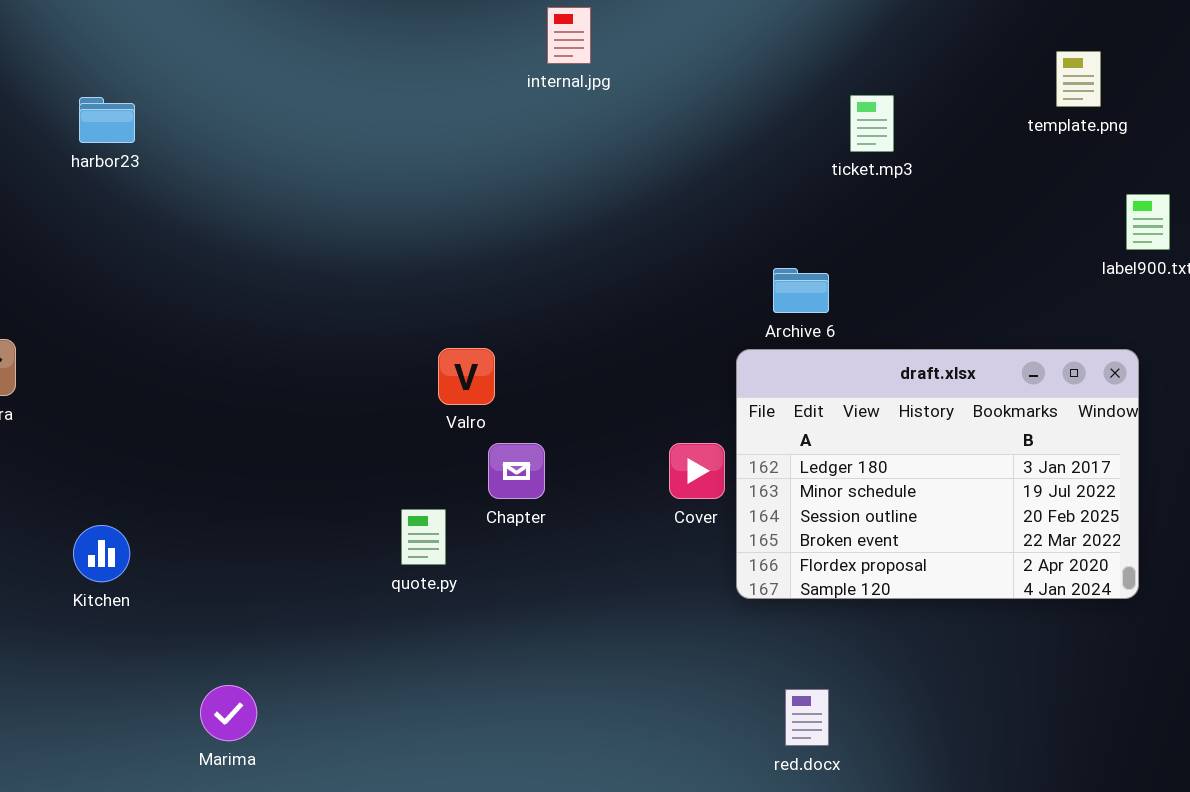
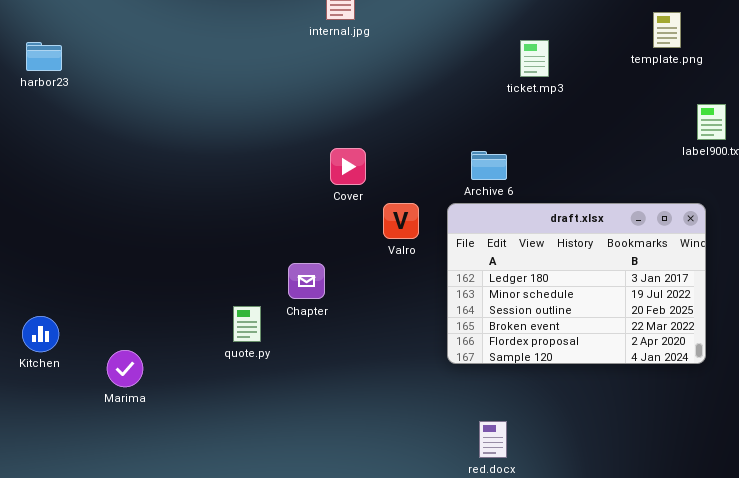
Valro: [438,348,495,405] -> [383,203,419,239], moved
Cover: [669,443,725,499] -> [330,148,366,185], moved
Marima: [200,685,257,741] -> [107,350,143,387], moved

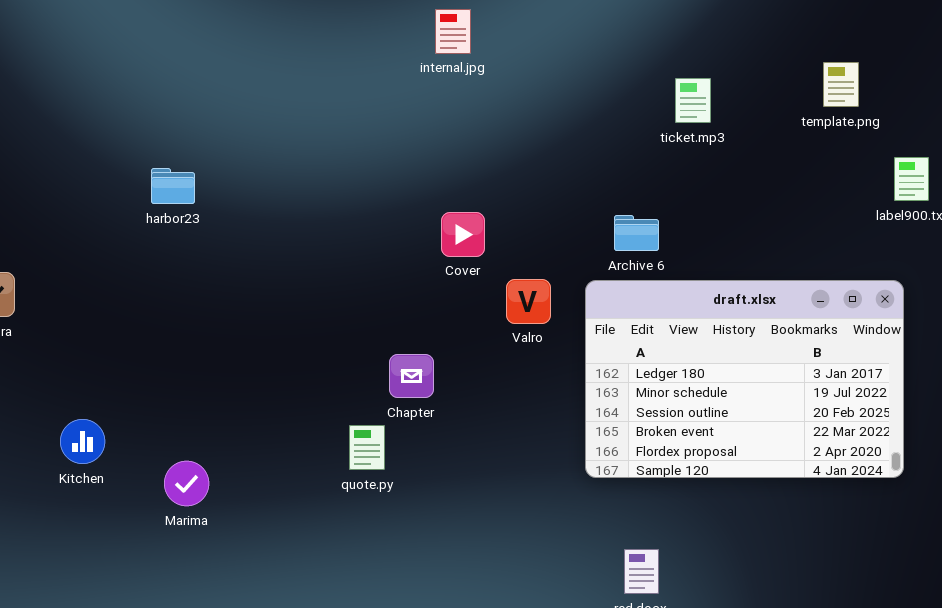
template.png: [653,12,681,48] -> [823,62,859,107], moved
harbor23: [26,42,62,71] -> [151,168,195,204], moved
quote.py: [233,306,261,342] -> [349,425,385,470], moved

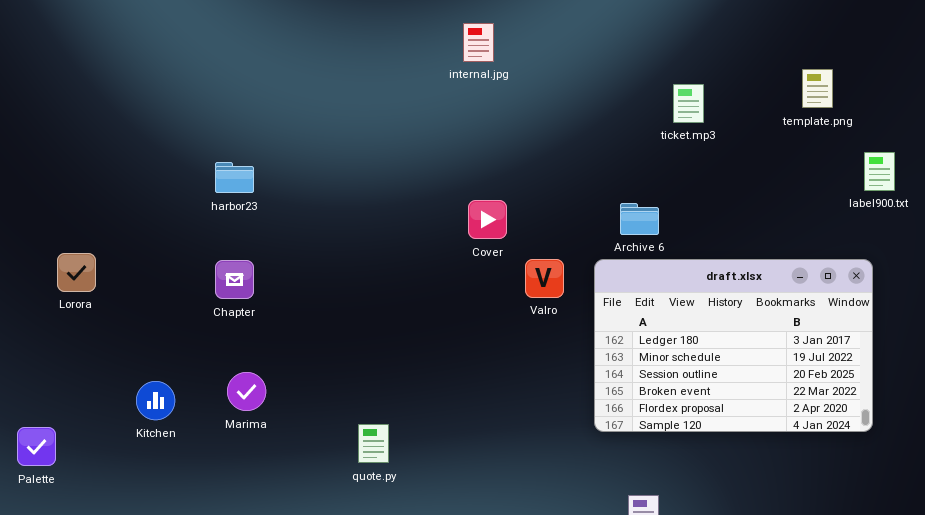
Chapter: [389,354,434,398] -> [215,260,254,299], moved
quote.py: [349,425,385,470] -> [358,424,389,463], moved
Marima: [164,461,209,506] -> [227,372,266,411], moved

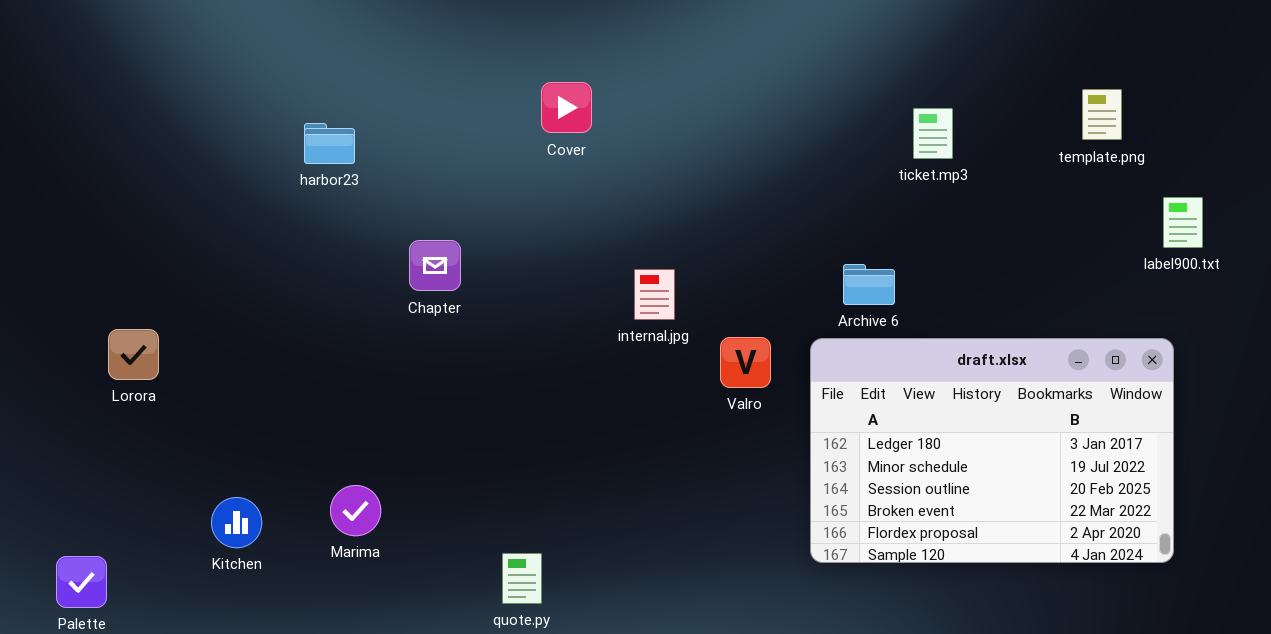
internal.jpg: [463,23,494,62] -> [634,269,675,320], moved
harbor23: [215,162,254,193] -> [304,123,355,164], moved
Cover: [468,200,507,239] -> [541,82,592,133], moved
Chapter: [215,260,254,299] -> [409,240,461,291], moved

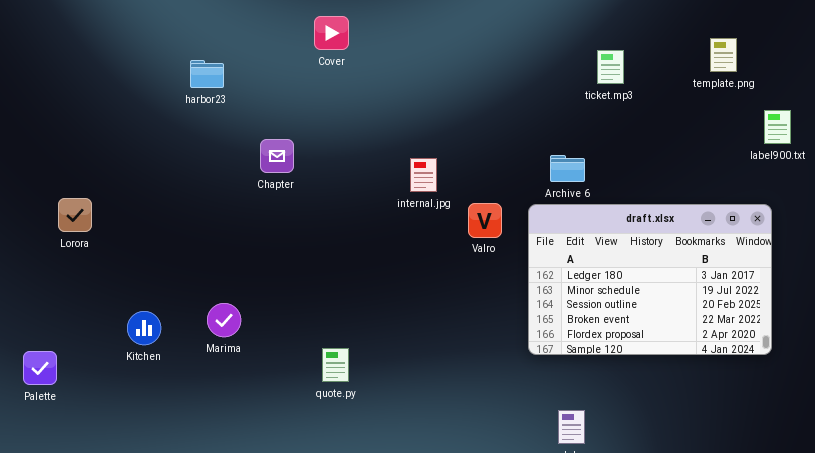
Cover: [541,82,592,133] -> [314,16,349,50], moved

